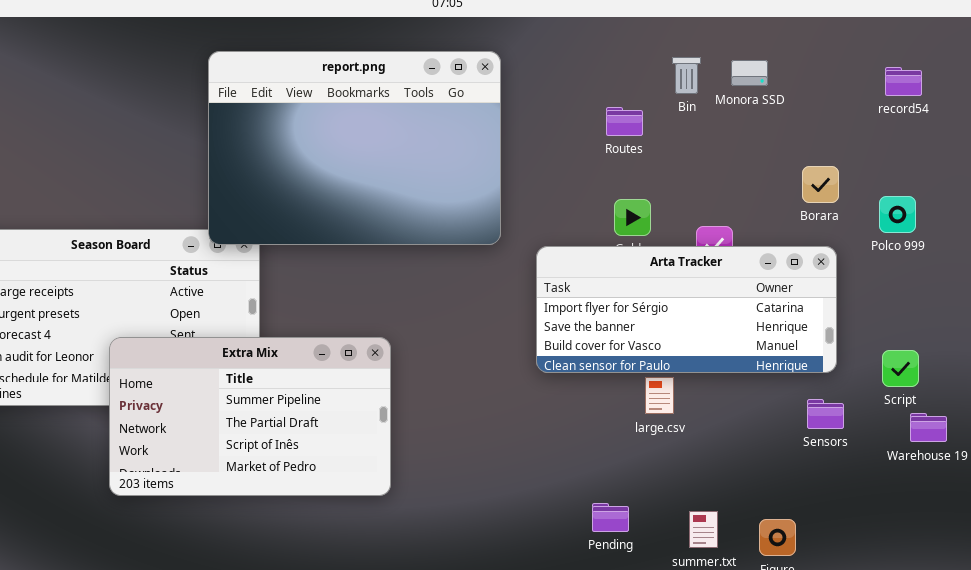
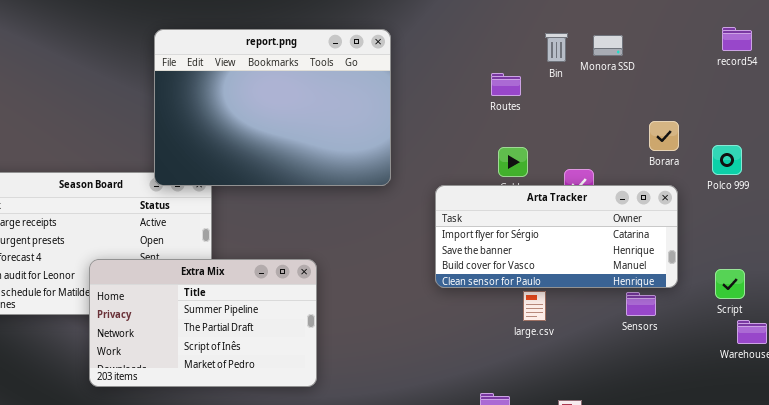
report.png: [208,51,501,245] -> [154,29,391,186], moved
record54: [885,67,922,96] -> [722,27,752,51], moved
Sensors: [807,399,844,429] -> [626,292,656,316], moved

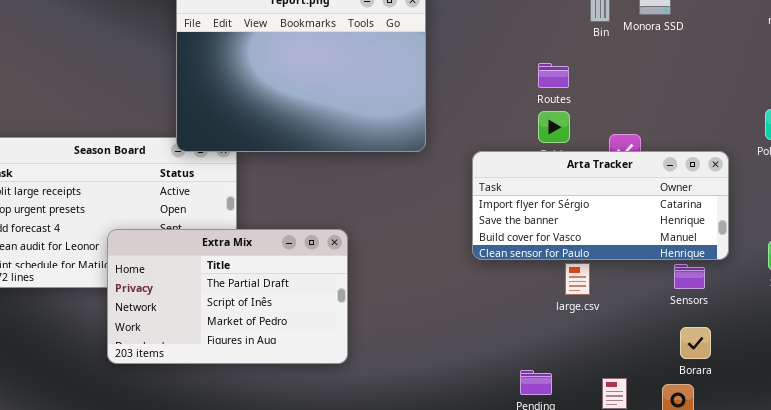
Routes: [491,73,521,96] -> [538,63,569,88], moved
Borara: [649,121,679,151] -> [680,327,711,359], moved
Extra Mix: [89,259,317,387] -> [107,229,348,364], scrolled down 1 row

